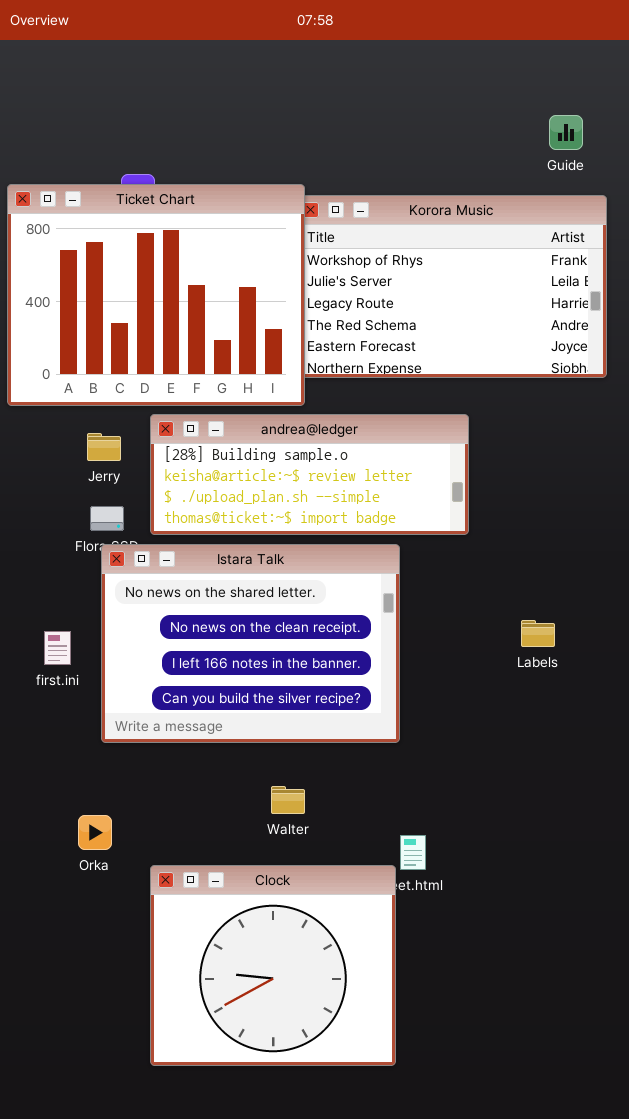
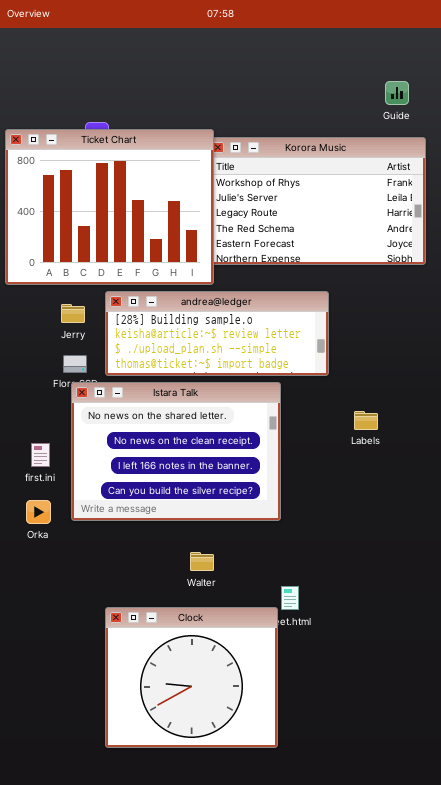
Labels: [521,620,555,647] -> [354,411,378,430], moved
Orka: [78,815,112,850] -> [26,500,51,524], moved

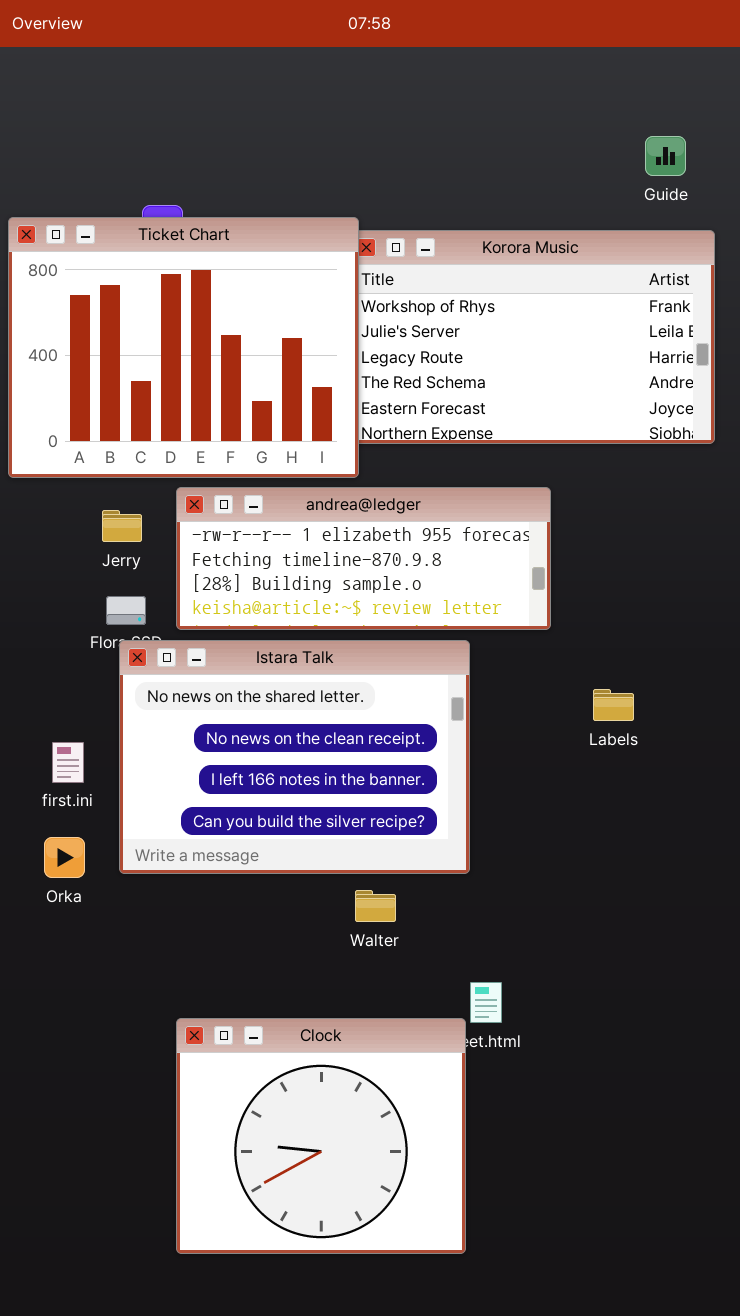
andrea@ledger: [105,291,329,376] -> [176,487,551,630], scrolled up 2 rows
Walter: [190,552,214,571] -> [355,890,396,922], moved

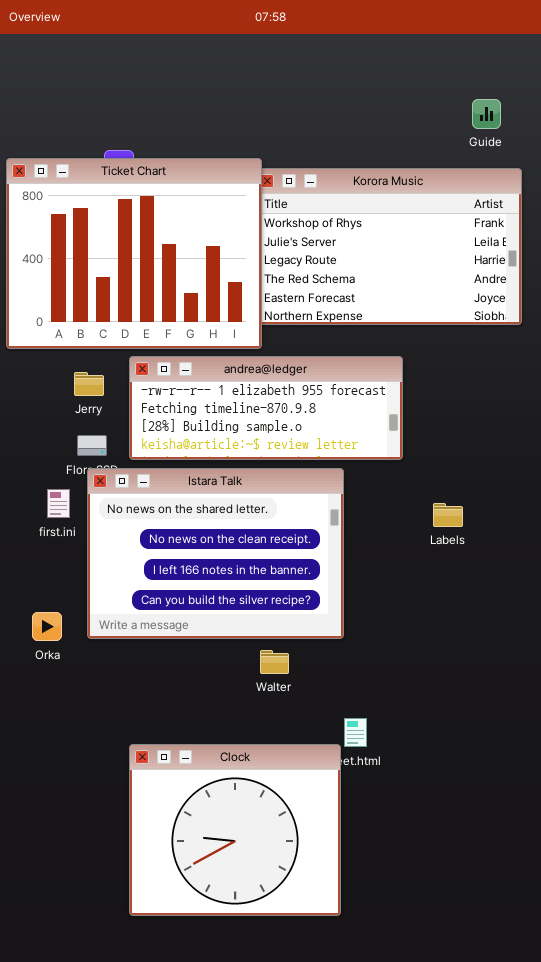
first.ini: [52,742,84,783] -> [47,489,70,518], moved

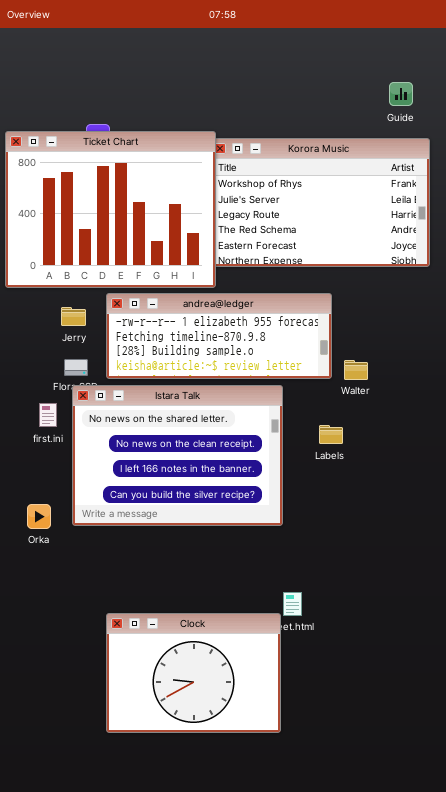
Labels: [433,503,463,527] -> [319,425,343,444], moved
Walter: [260,650,289,674] -> [344,360,368,380], moved
Clock: [129,744,341,916] -> [106,613,281,733], resized

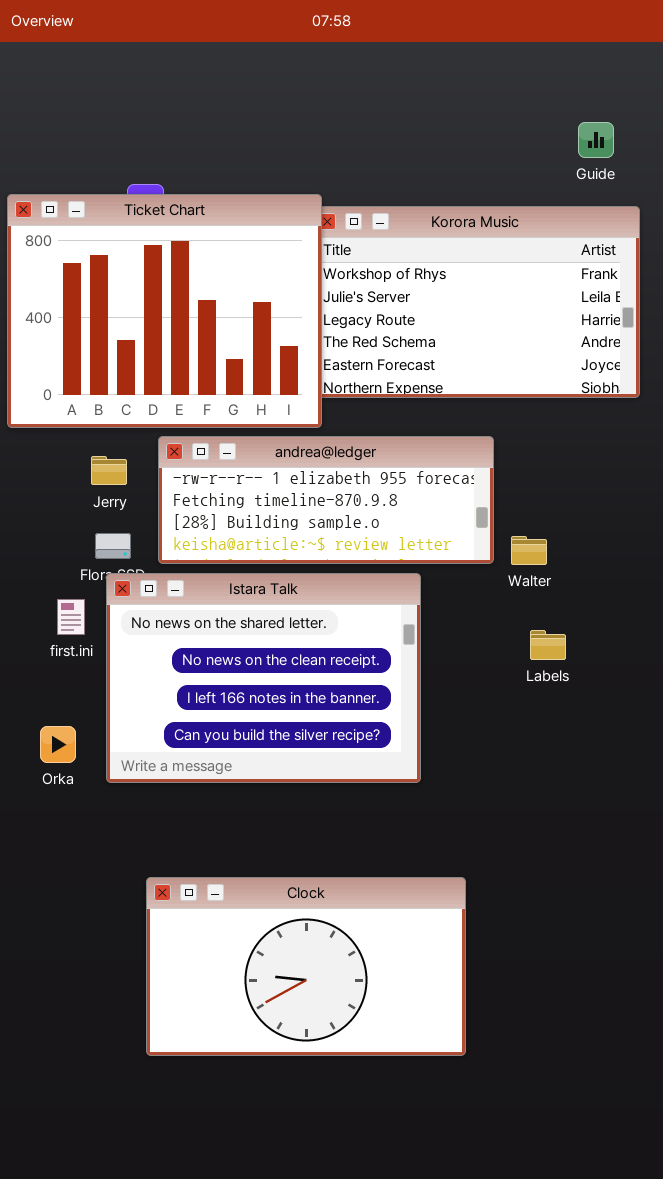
Labels: [319,425,343,444] -> [530,630,566,660], moved
Orka: [27,504,51,529] -> [40,726,76,763], moved
Clock: [106,613,281,733] -> [146,877,466,1056], moved, resized

